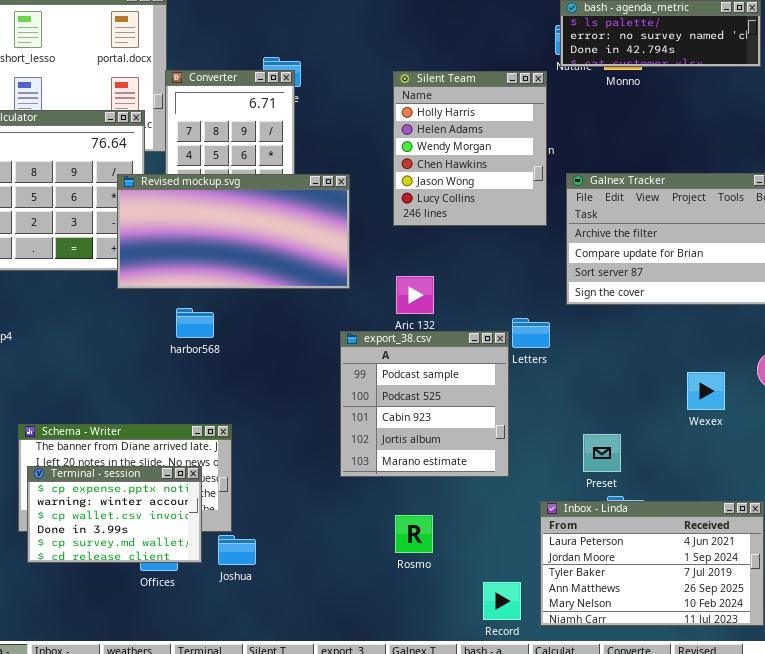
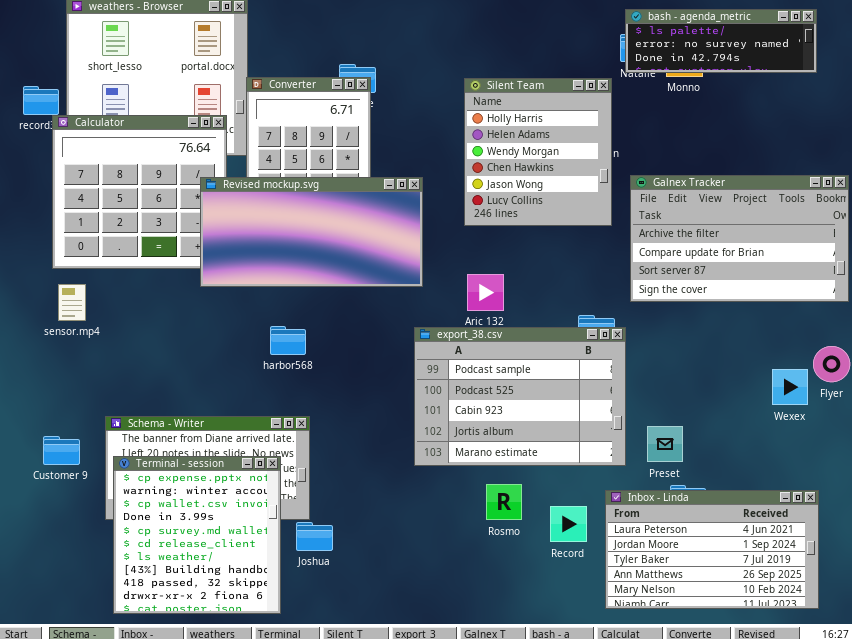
harbor568: [176,308,214,338] -> [270,326,306,355], moved
export_38.csv: [340,331,509,477] -> [414,327,626,466], resized
Wexex: [687,372,725,410] -> [772,369,808,405], moved
Terminal - session: [27,466,202,563] -> [113,456,281,614], resized
Rosmo: [395,515,433,553] -> [486,484,522,520], moved
Record: [483,582,521,620] -> [550,506,587,542], moved

